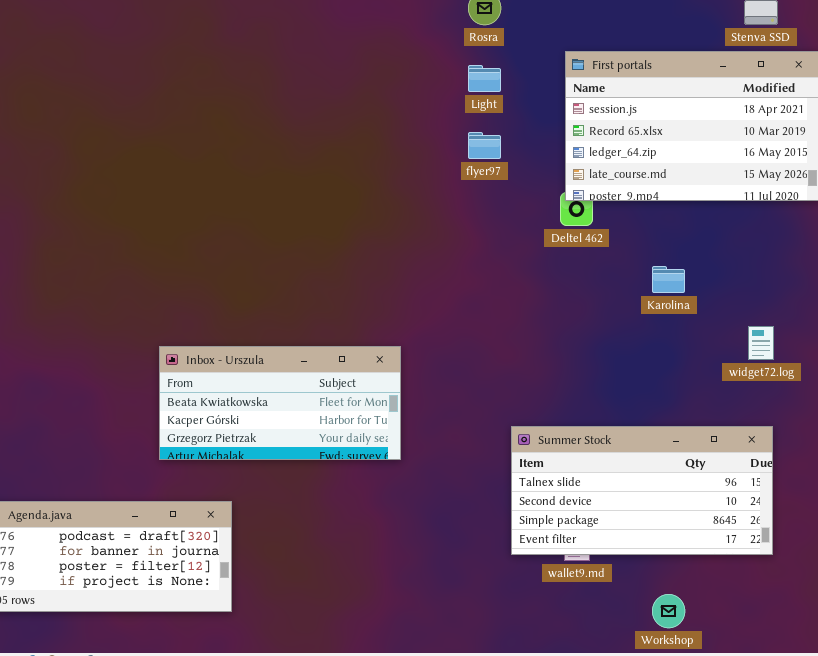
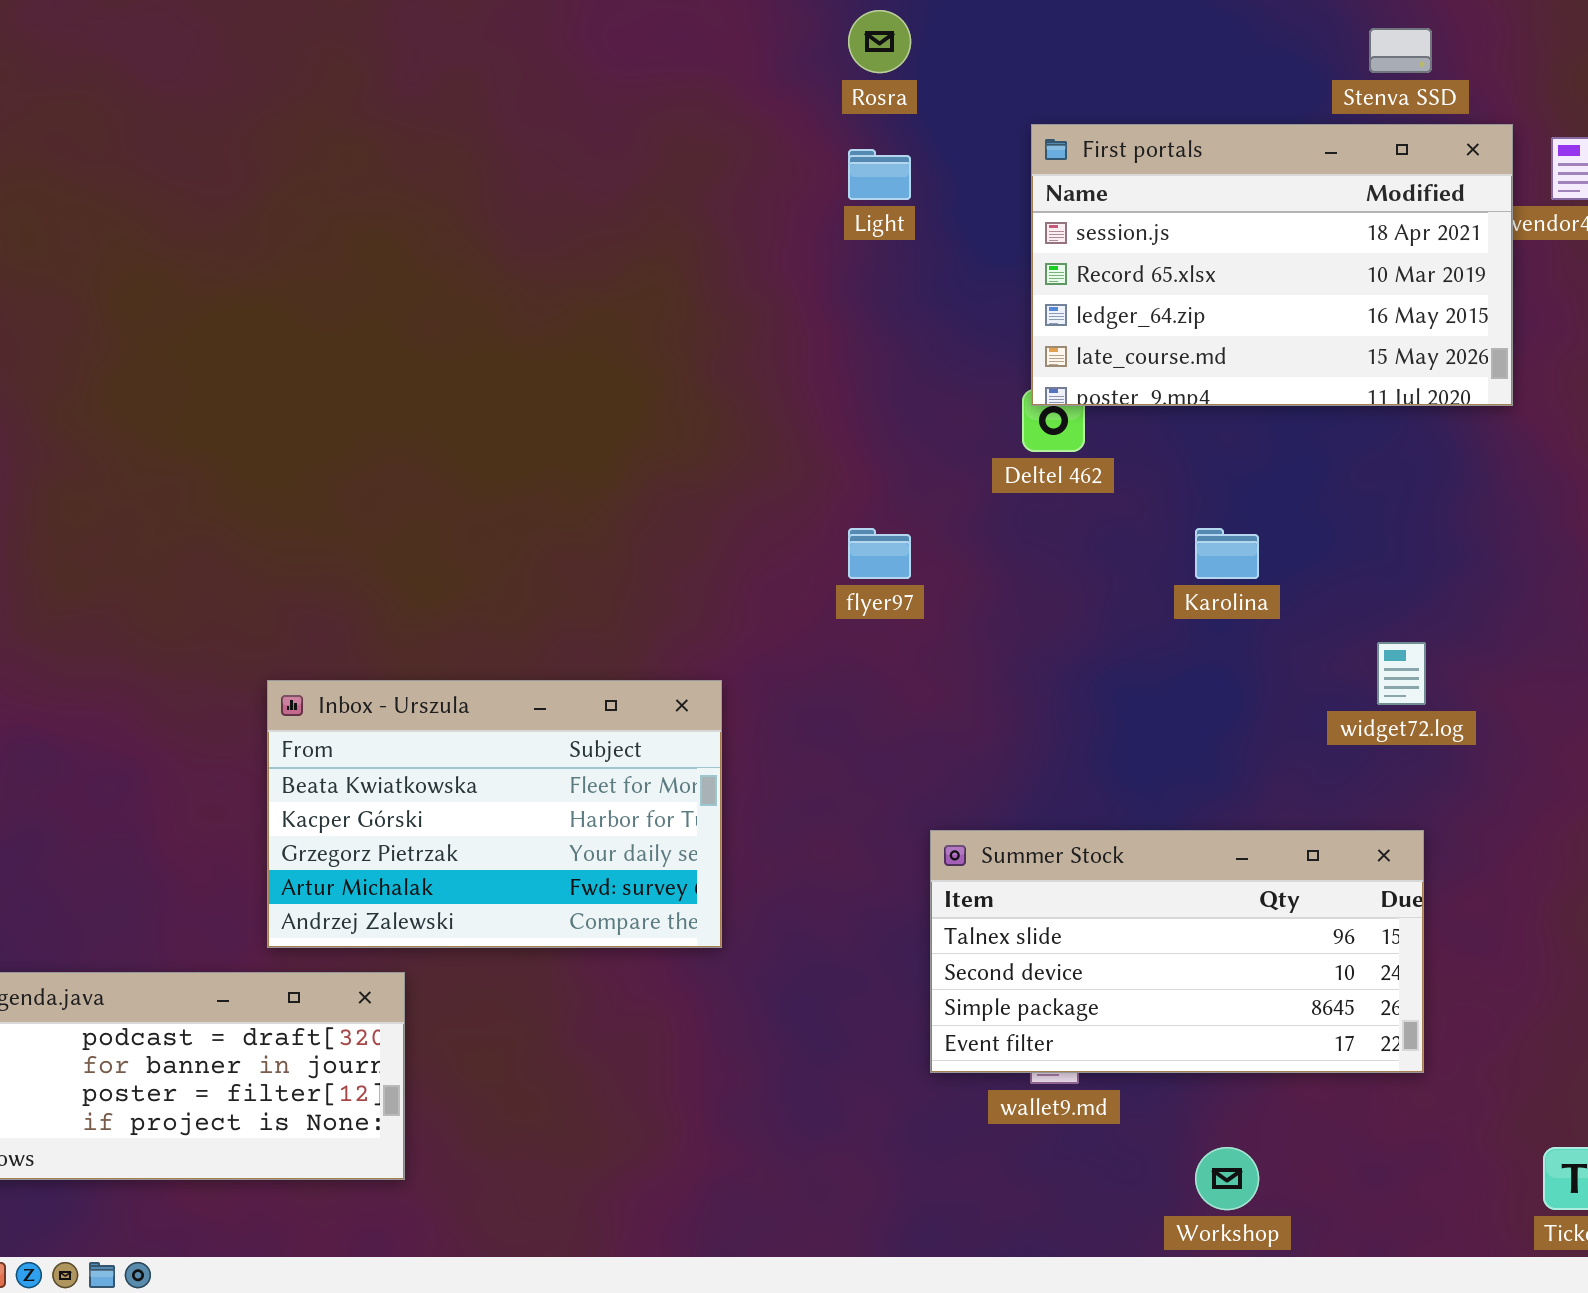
flyer97: [468,132,501,159] -> [848,528,911,579], moved
Inbox - Urszula: [159,346,401,460] -> [267,680,722,948], resized

